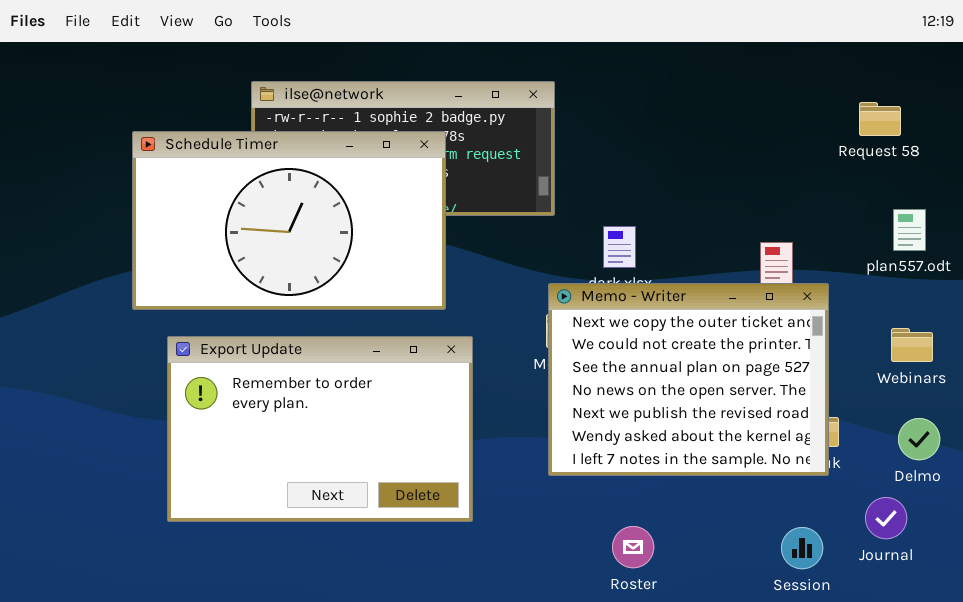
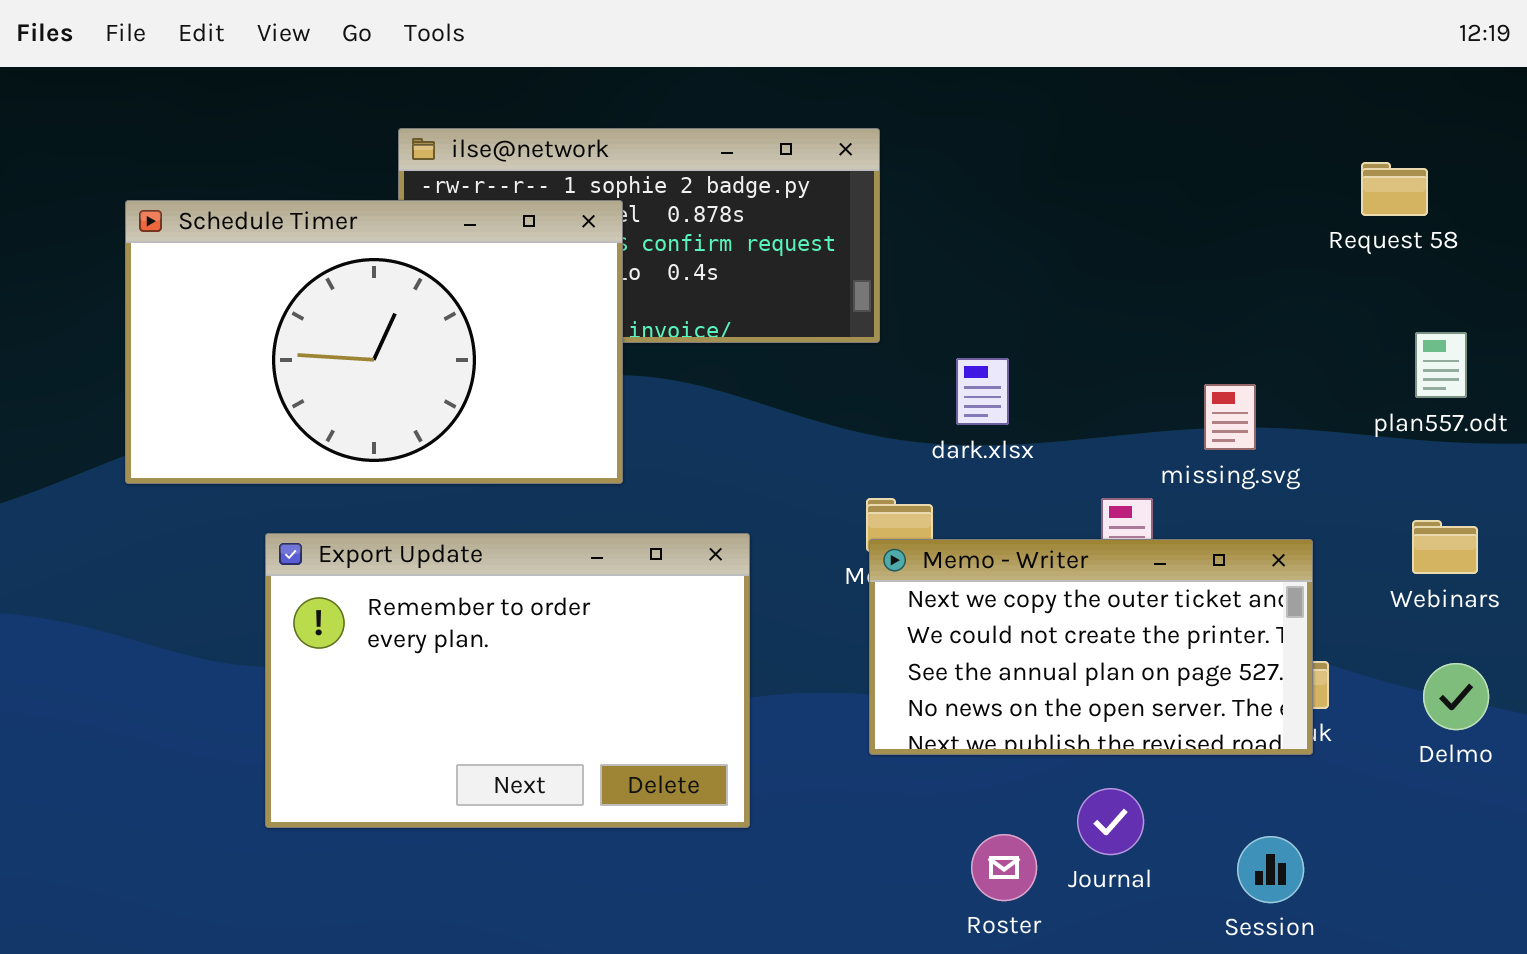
Schedule Timer: [132,131,446,310] -> [125,200,623,484], moved
Memo - Writer: [548,283,829,476] -> [869,539,1313,755], resized
Journal: [865,497,907,539] -> [1077,788,1144,855], moved

